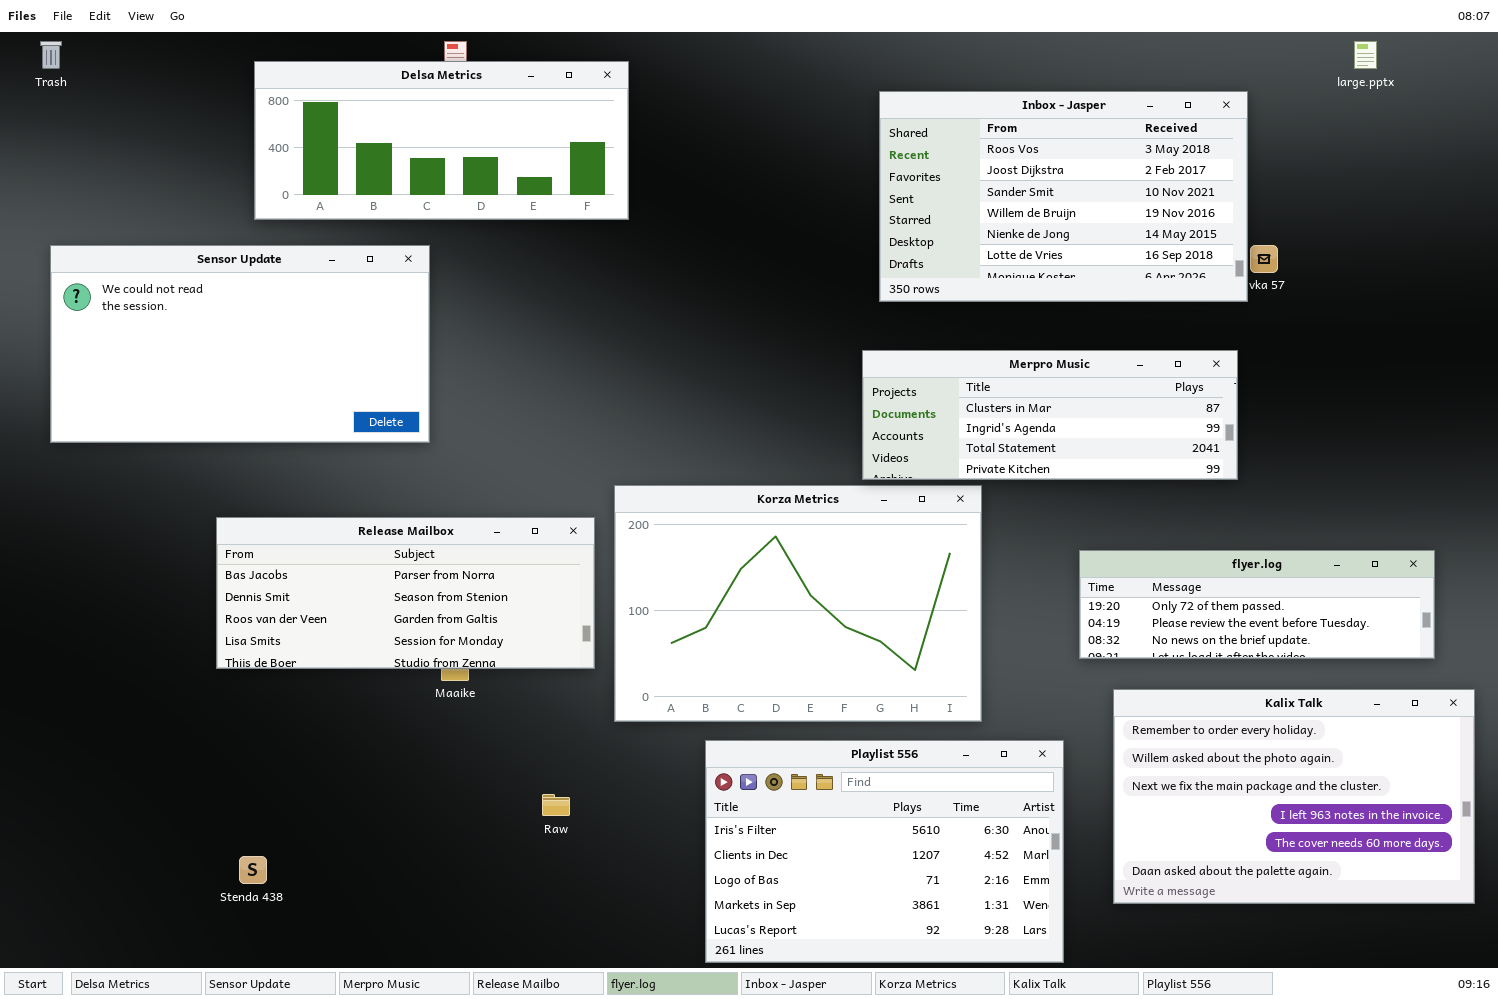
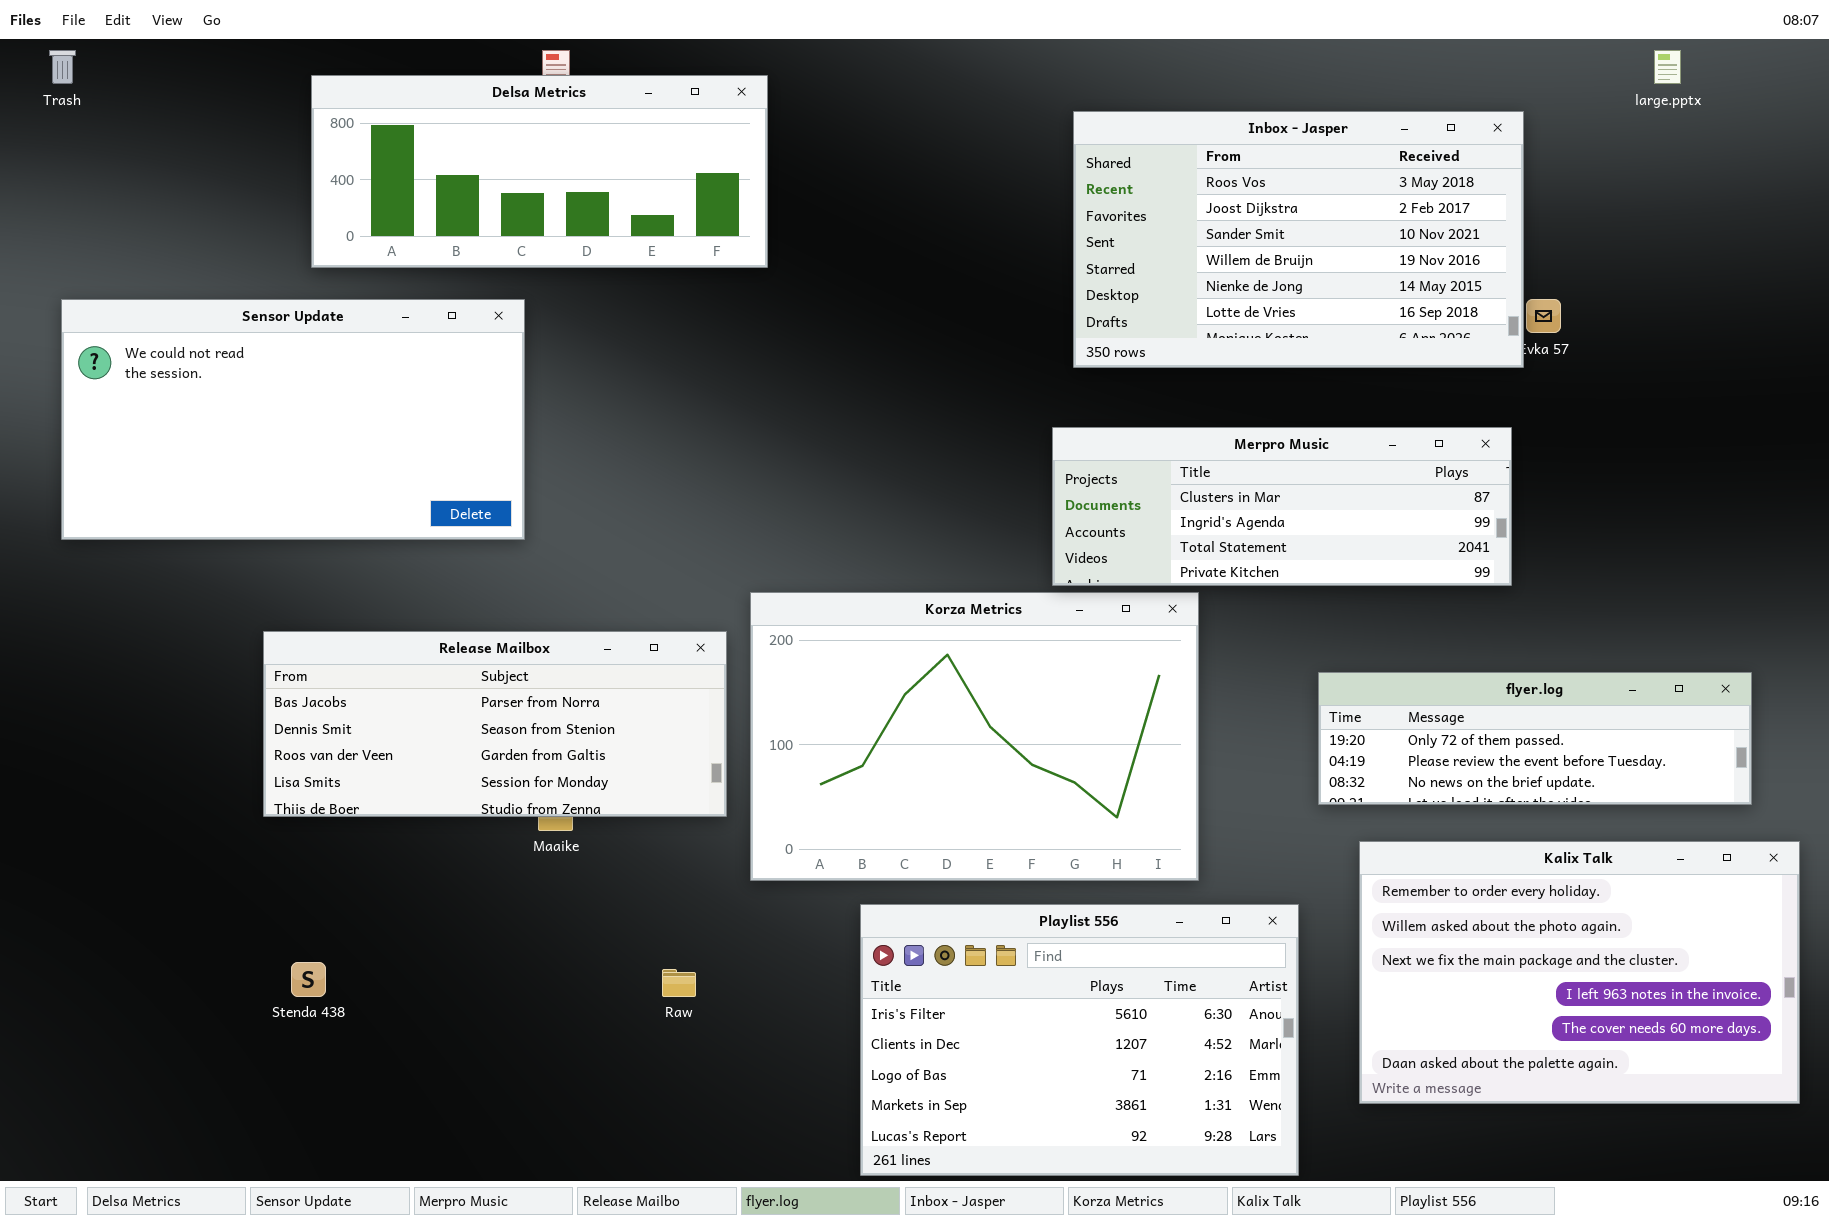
Stenda 438: [239,856,267,884] -> [291,962,326,997], moved

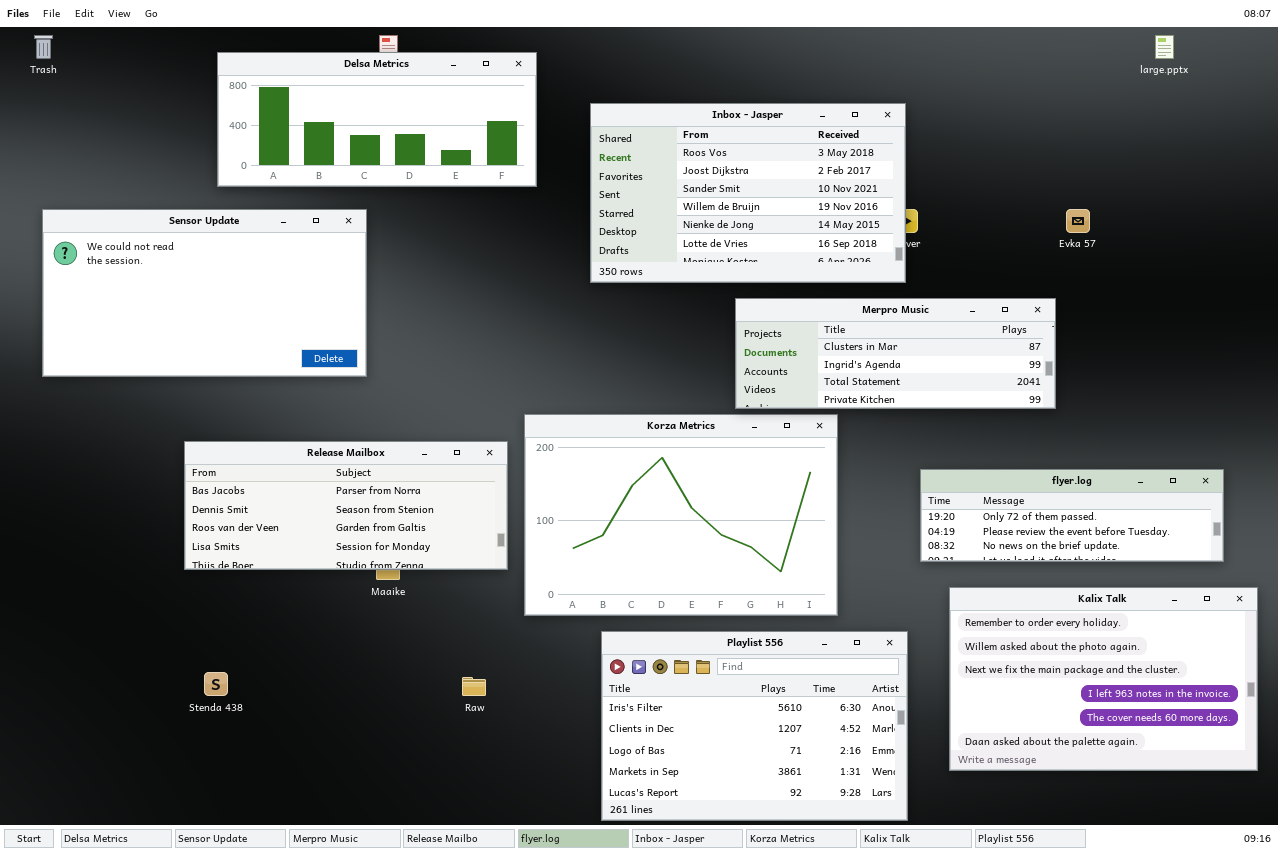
Inbox - Jasper: [1073,111,1524,368] -> [590,103,906,283], moved

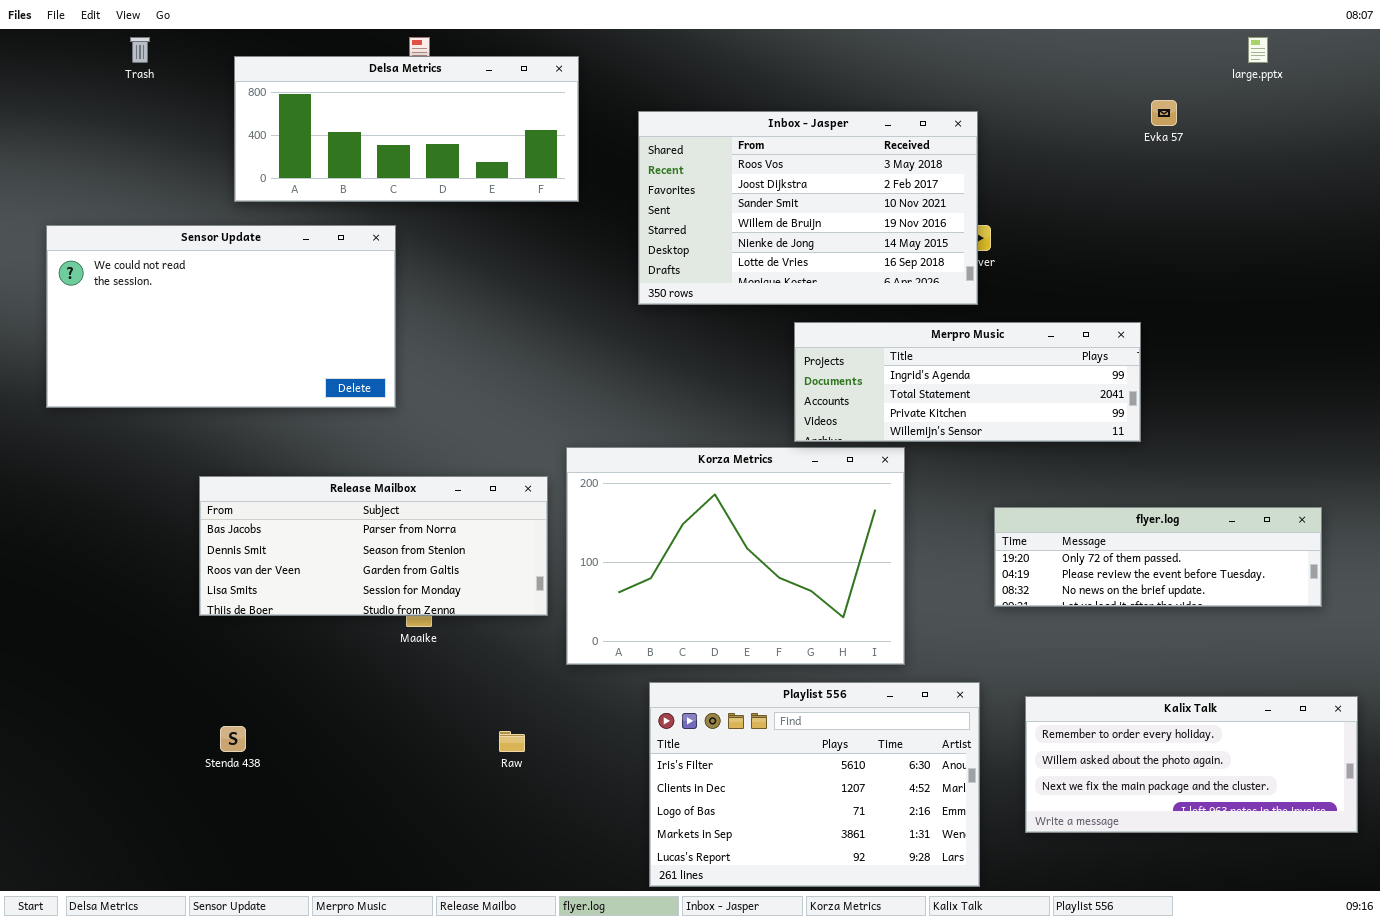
Trash: [34,35,53,59] -> [130,37,150,63], moved
Evka 57: [1066,209,1090,233] -> [1151,100,1177,126], moved
Merpro Music: [735,298,1056,409] -> [794,322,1141,442], scrolled down 1 row
Kalix Talk: [949,587,1258,771] -> [1025,696,1358,833], resized

